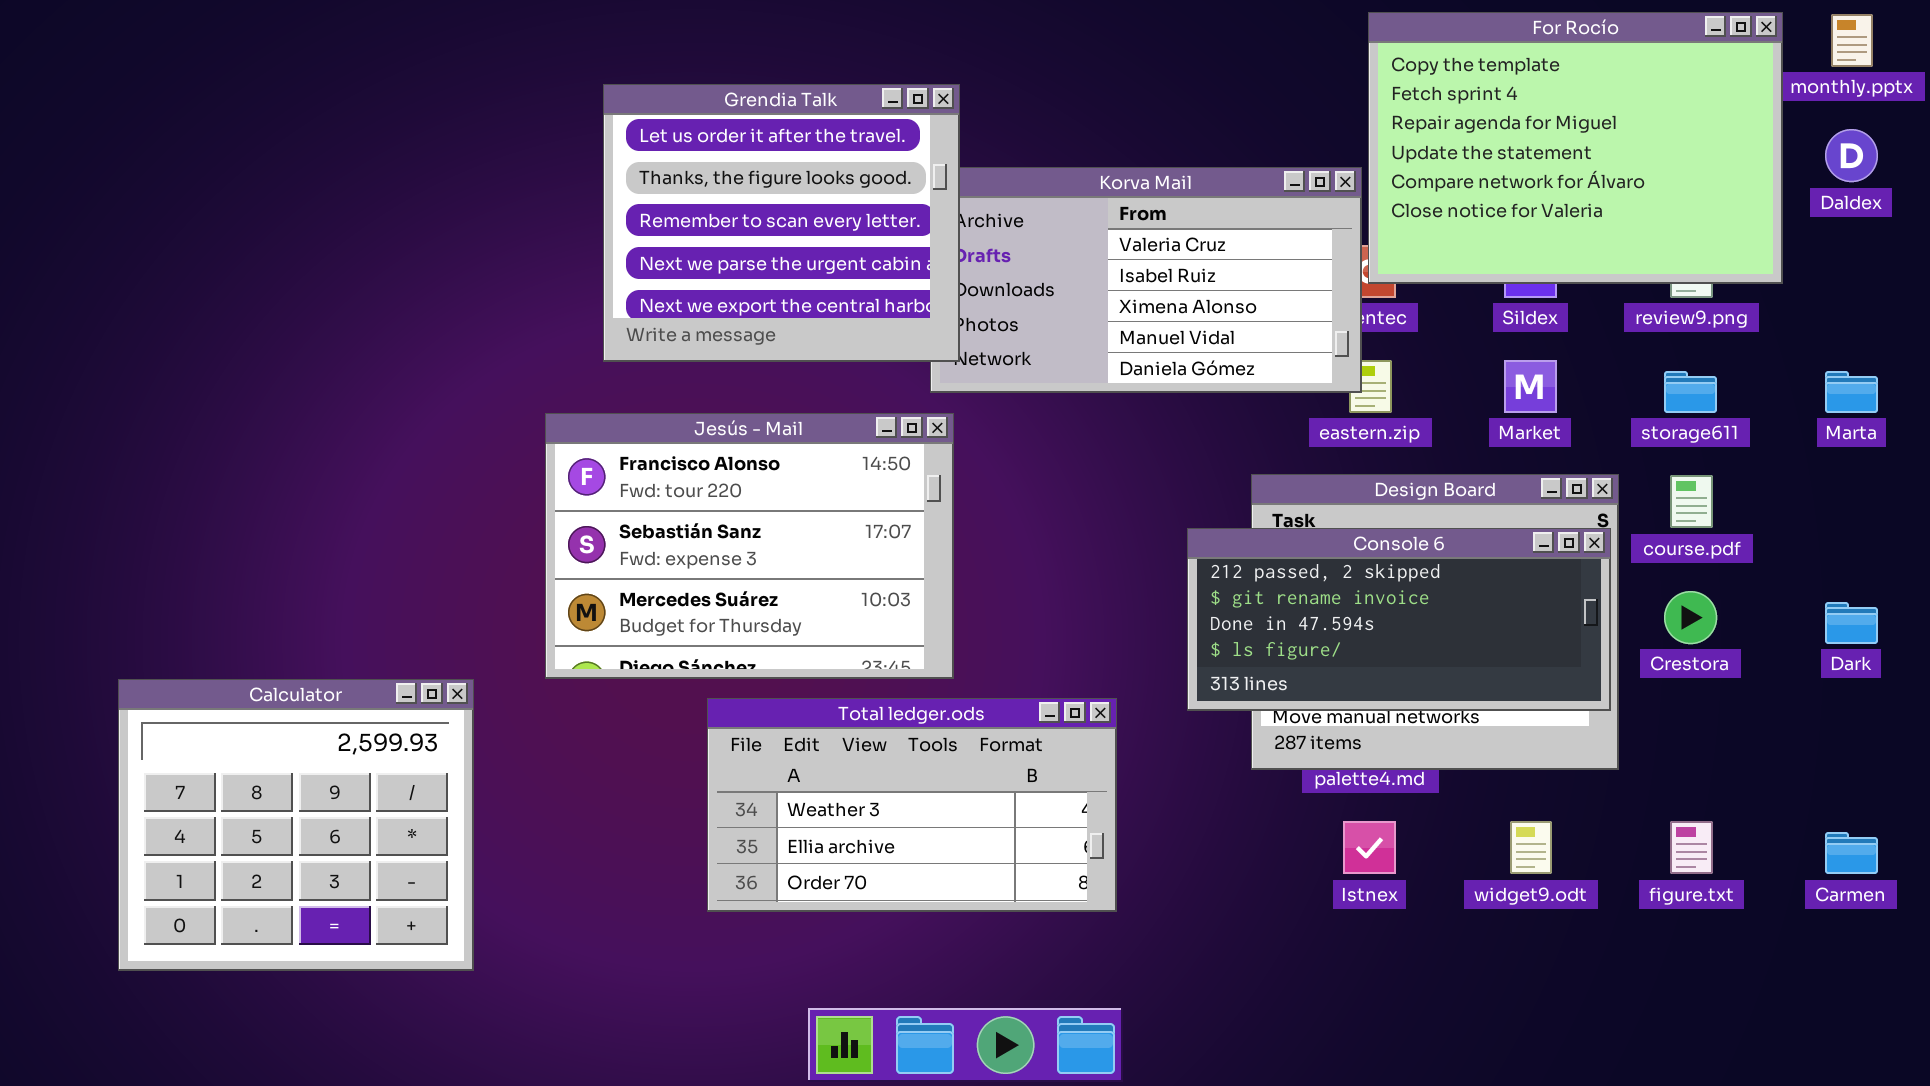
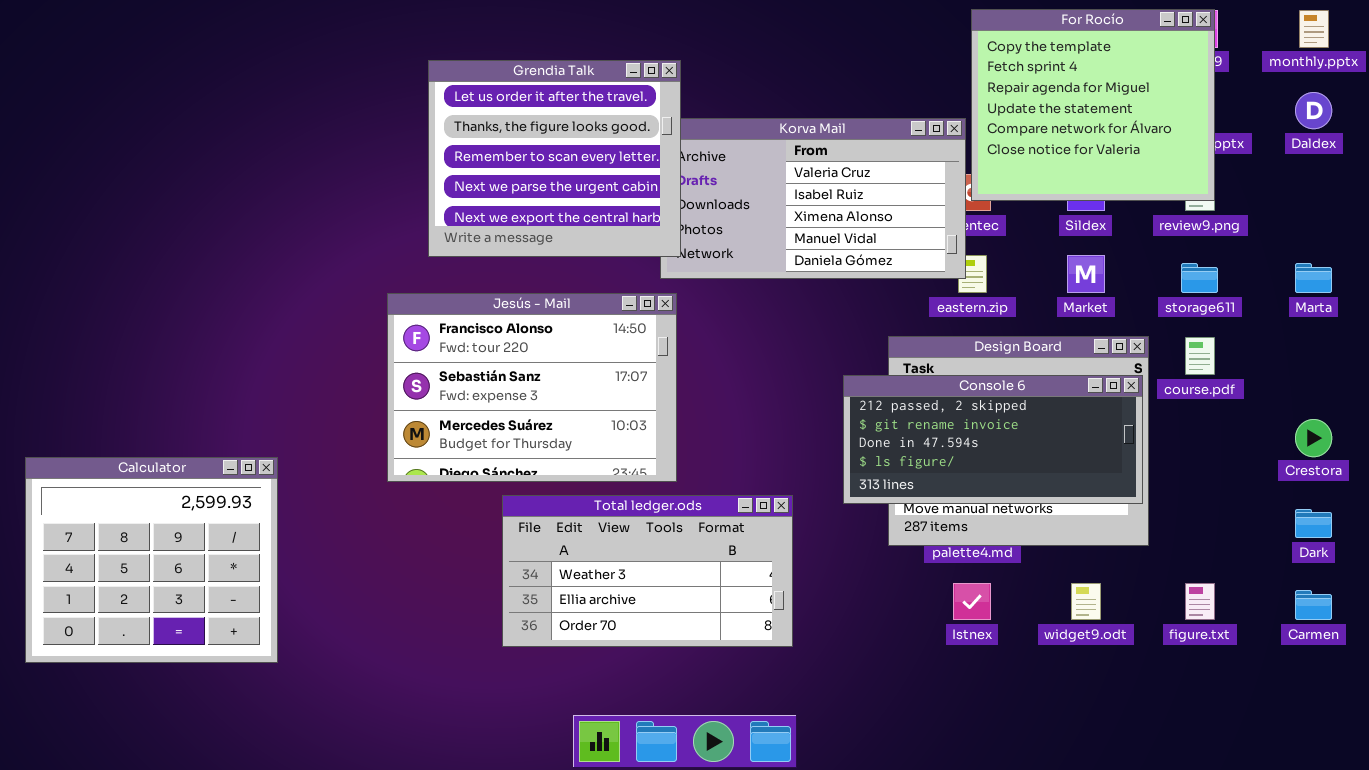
For Rocío: [1368,12,1783,284] -> [971,9,1215,201], resized
Crestora: [1664,591,1717,644] -> [1295,419,1332,457], moved
Dark: [1825,602,1878,644] -> [1295,509,1332,538], moved
Calculator: [118,679,474,971] -> [25,457,278,663], moved

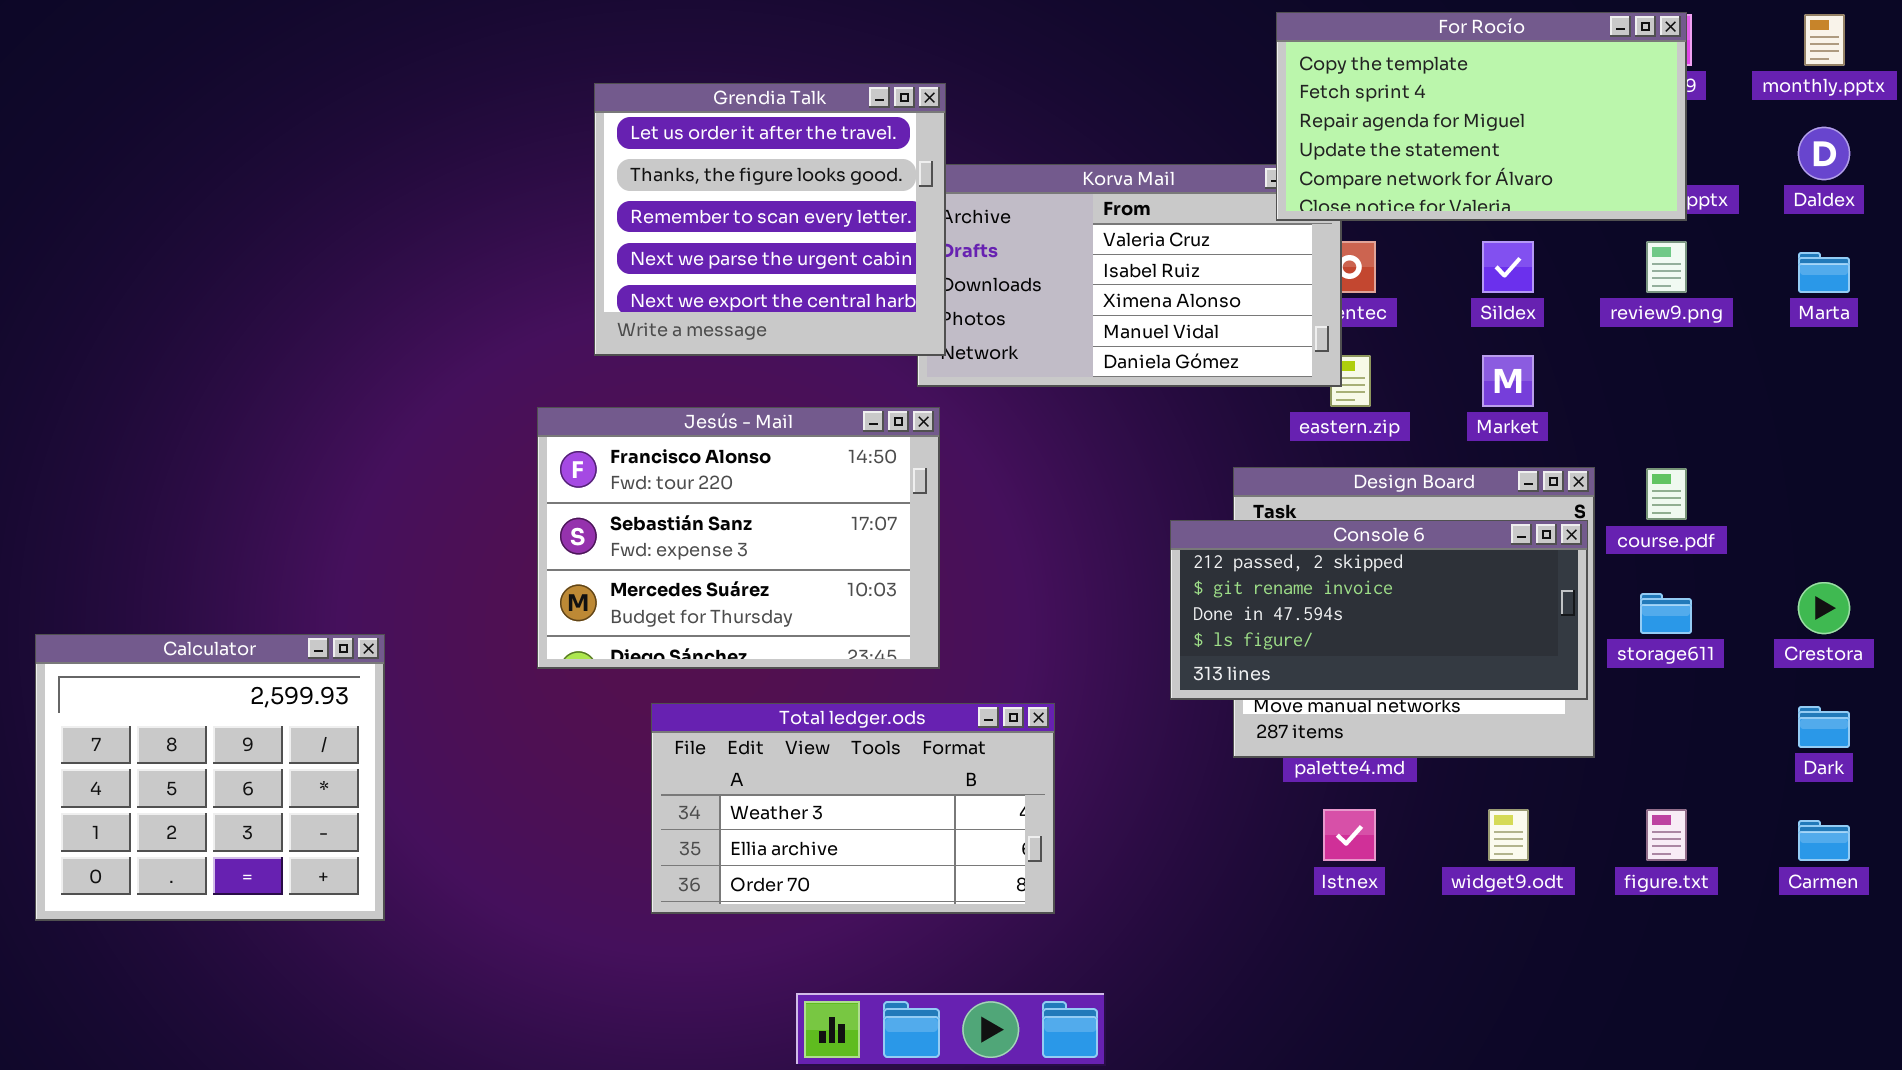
For Rocío: [971,9,1215,201] -> [1276,12,1687,221], resized
storage611: [1181,263,1218,293] -> [1640,593,1692,634], moved
Marta: [1295,263,1332,293] -> [1798,252,1850,293], moved
Total ledger.ods: [502,495,793,647] -> [651,703,1055,914], moved

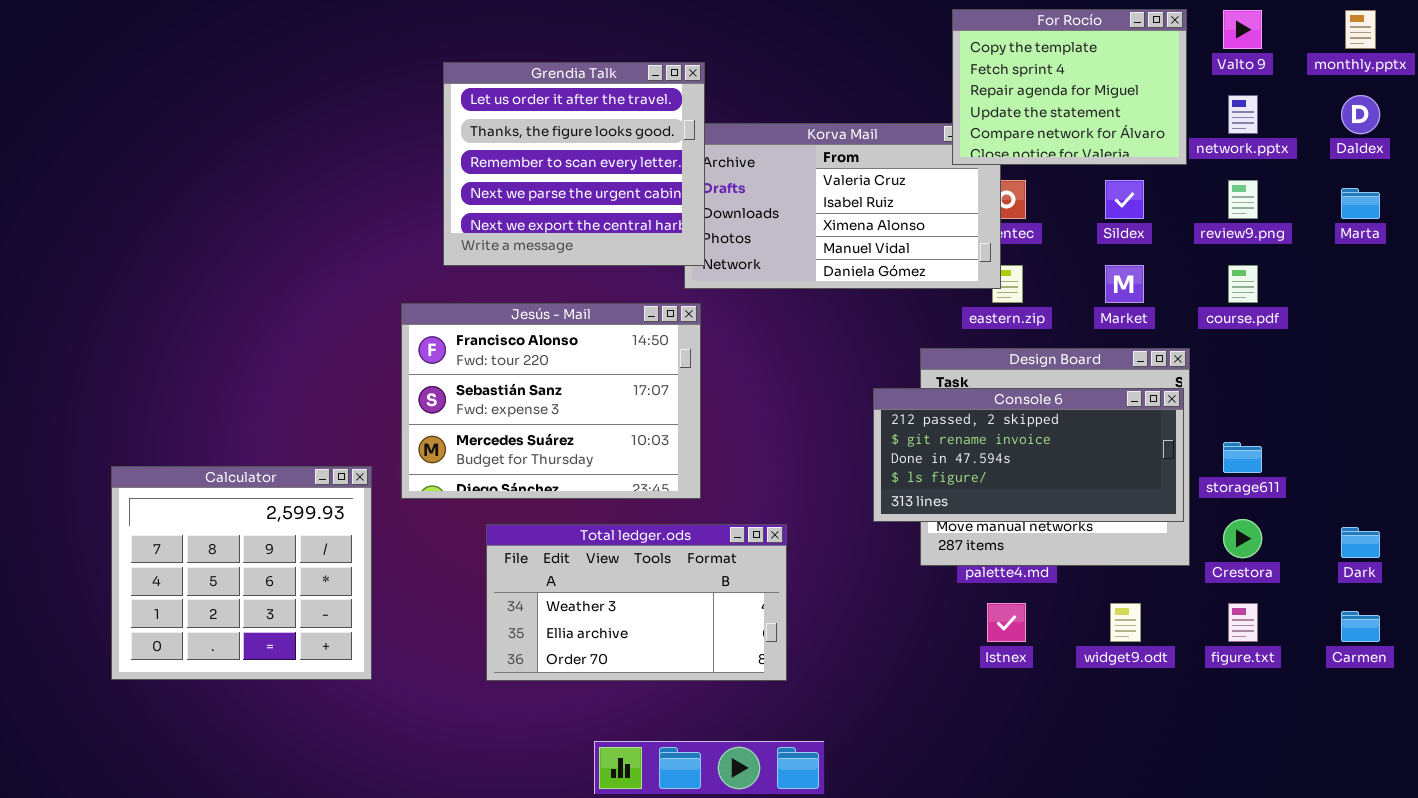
For Rocío: [1276,12,1687,221] -> [952,9,1187,165], resized
course.pdf: [1646,468,1687,520] -> [1228,265,1258,303], moved
Crestora: [1798,582,1850,634] -> [1223,519,1262,558], moved
Calculator: [35,634,385,921] -> [111,466,372,680], moved

